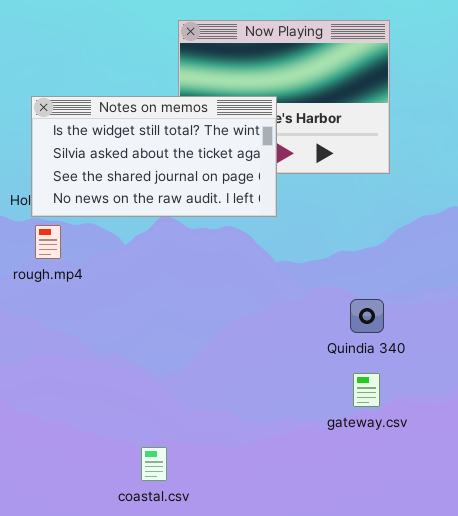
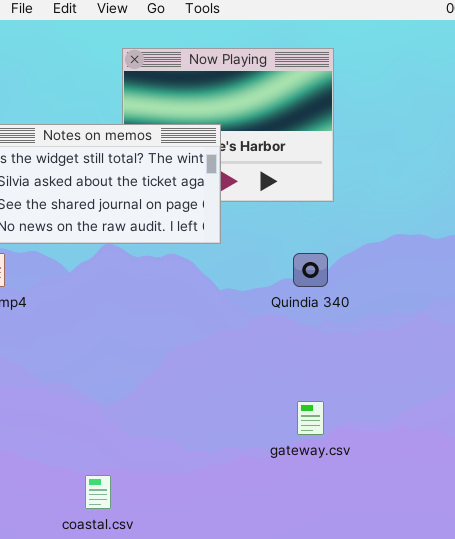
Quindia 340: [350,299,384,333] -> [293,253,328,287], moved

